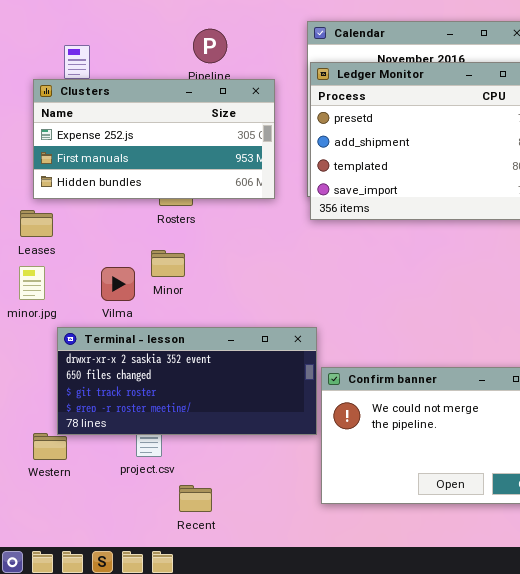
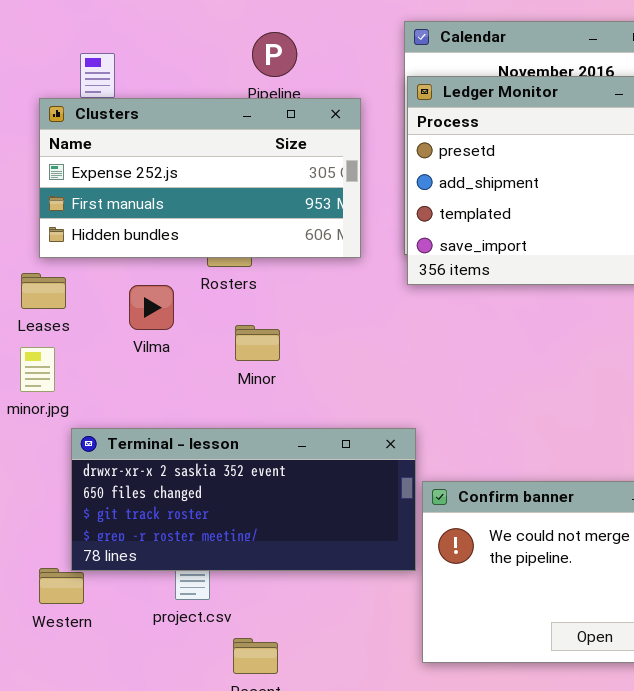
Minor: [151,250,185,277] -> [235,325,280,361], moved
Vilma: [101,267,135,301] -> [129,285,174,330], moved

